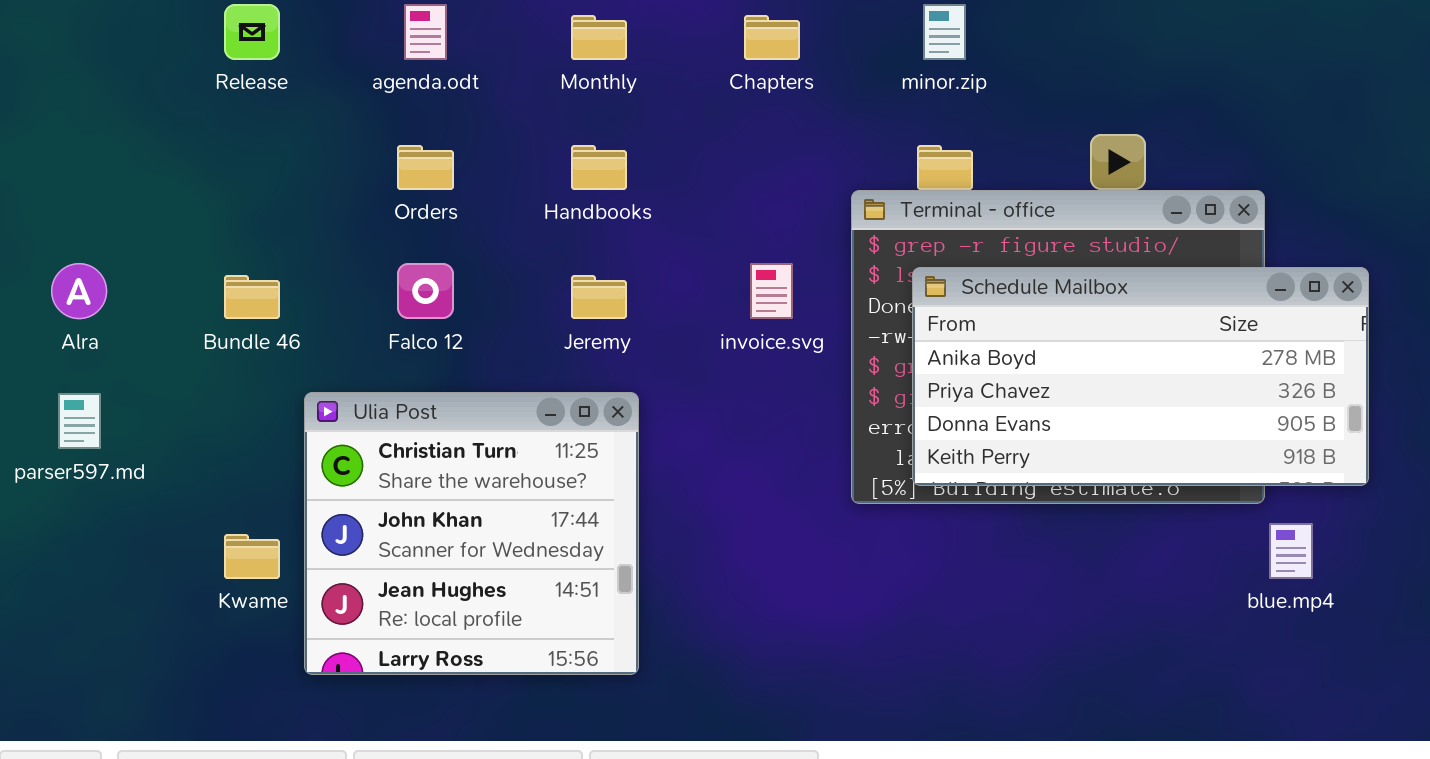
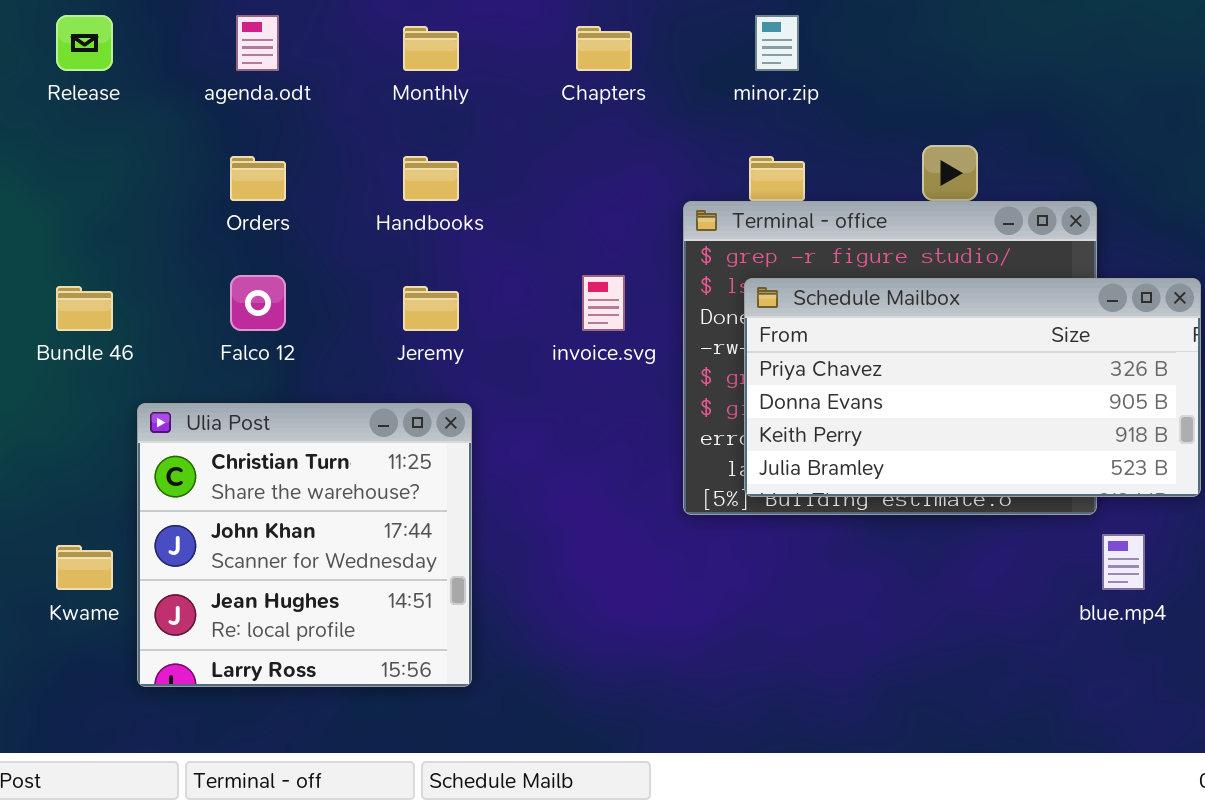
Schedule Mailbox: [912,267,1369,486] -> [744,278,1201,497], scrolled down 1 row

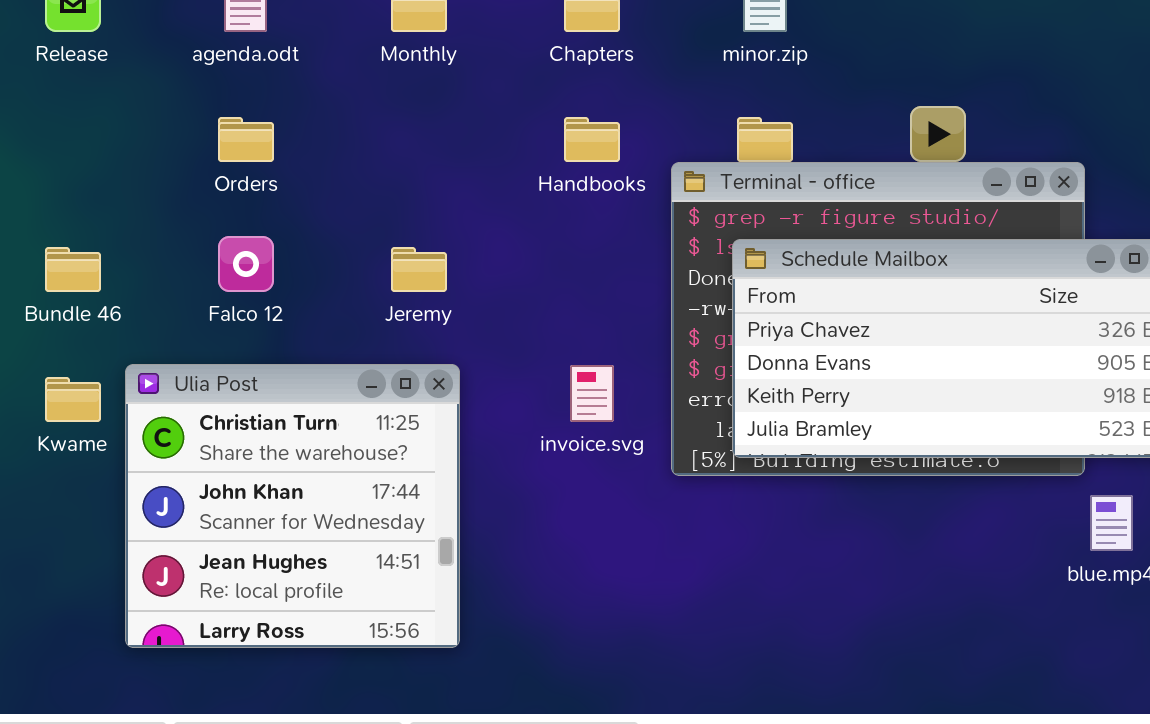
Handbooks: [403,156,459,201] -> [564,117,620,162], moved
invoice.svg: [582,275,625,331] -> [570,365,614,422], moved
Kwame: [56,545,113,590] -> [45,377,101,422], moved

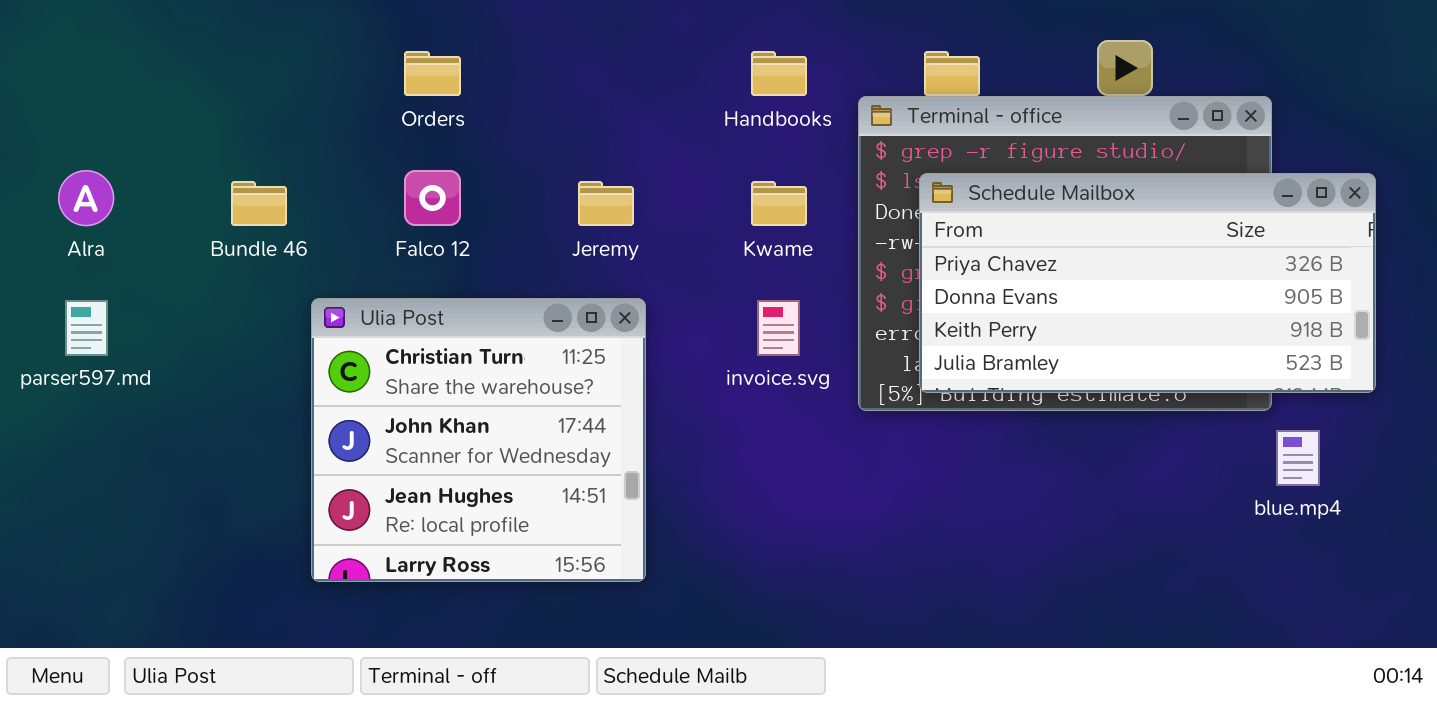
Kwame: [45,377,101,422] -> [751,181,807,226], moved

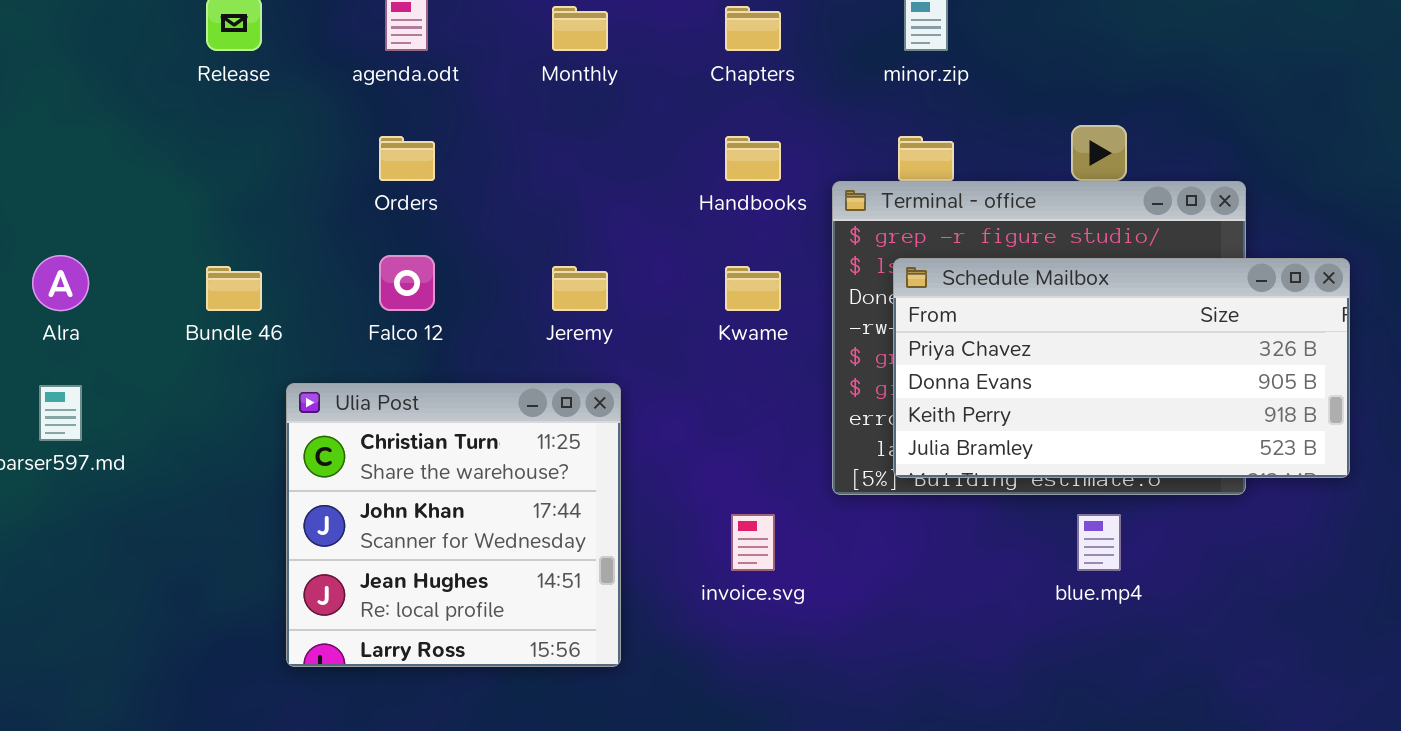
invoice.svg: [757,300,800,356] -> [731,514,775,571], moved
blue.mp4: [1276,430,1320,486] -> [1077,514,1121,571], moved

